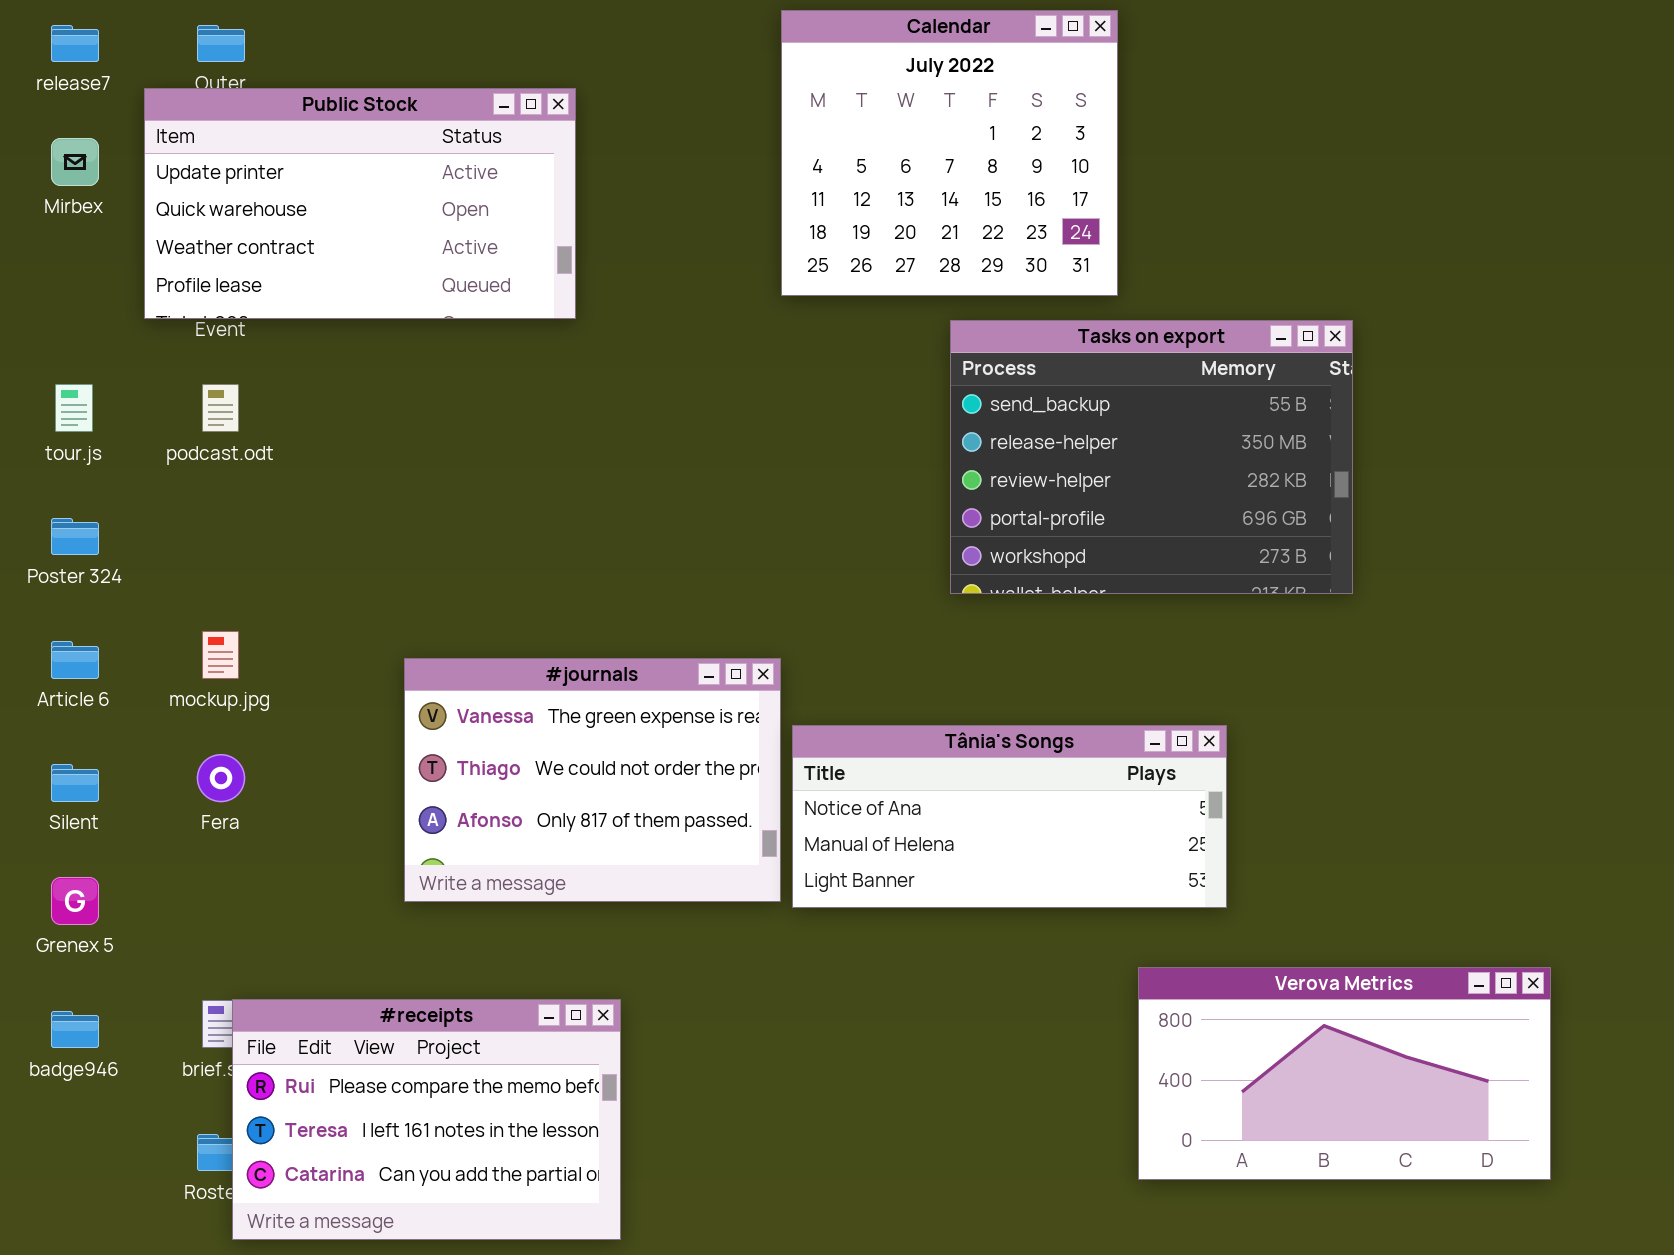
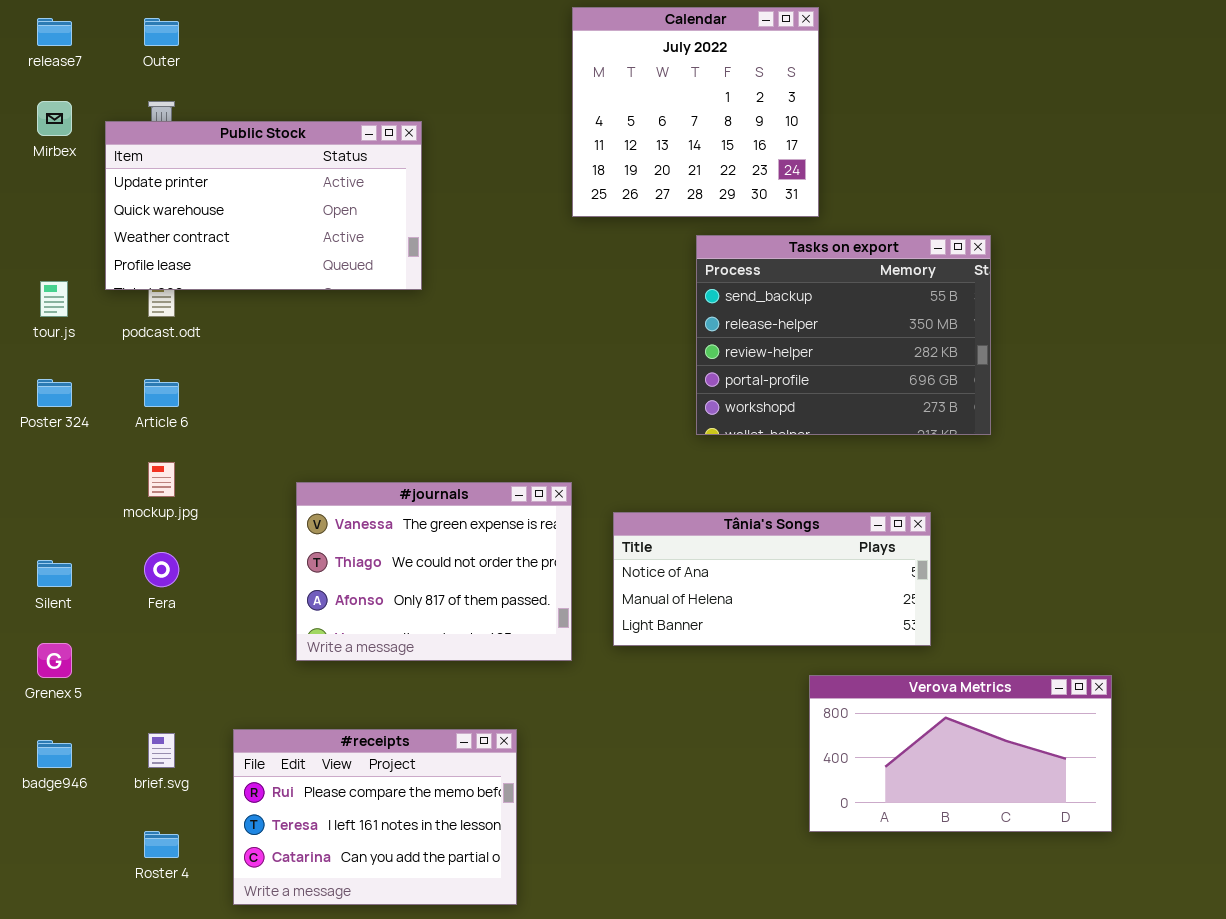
Public Stock: [144,88,576,319] -> [105,121,422,290], moved
Article 6: [51,641,99,679] -> [144,379,179,407], moved
Tânia's Songs: [792,725,1227,908] -> [613,512,931,646], moved
Verova Metrics: [1138,967,1551,1180] -> [809,675,1112,832], moved
#receipts: [232,999,621,1240] -> [233,729,517,905], moved

